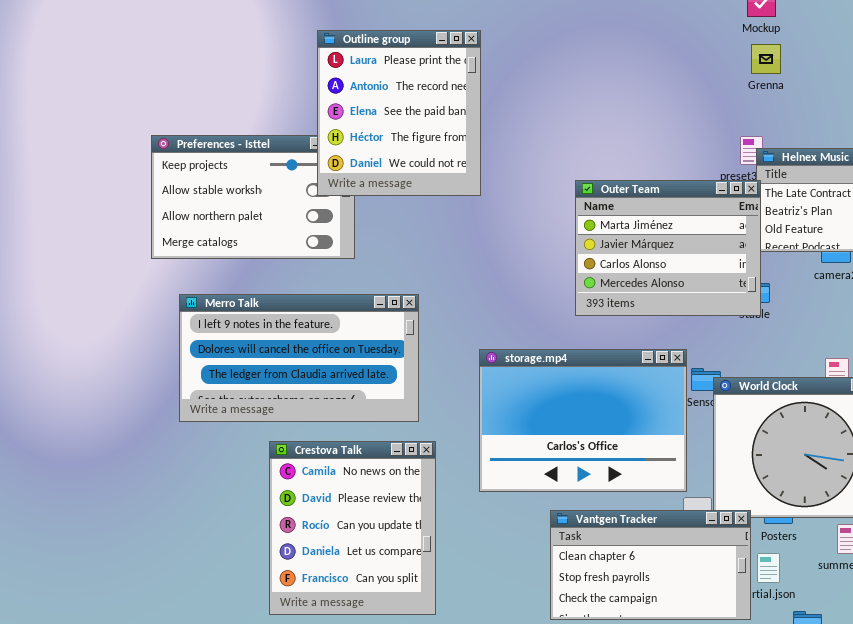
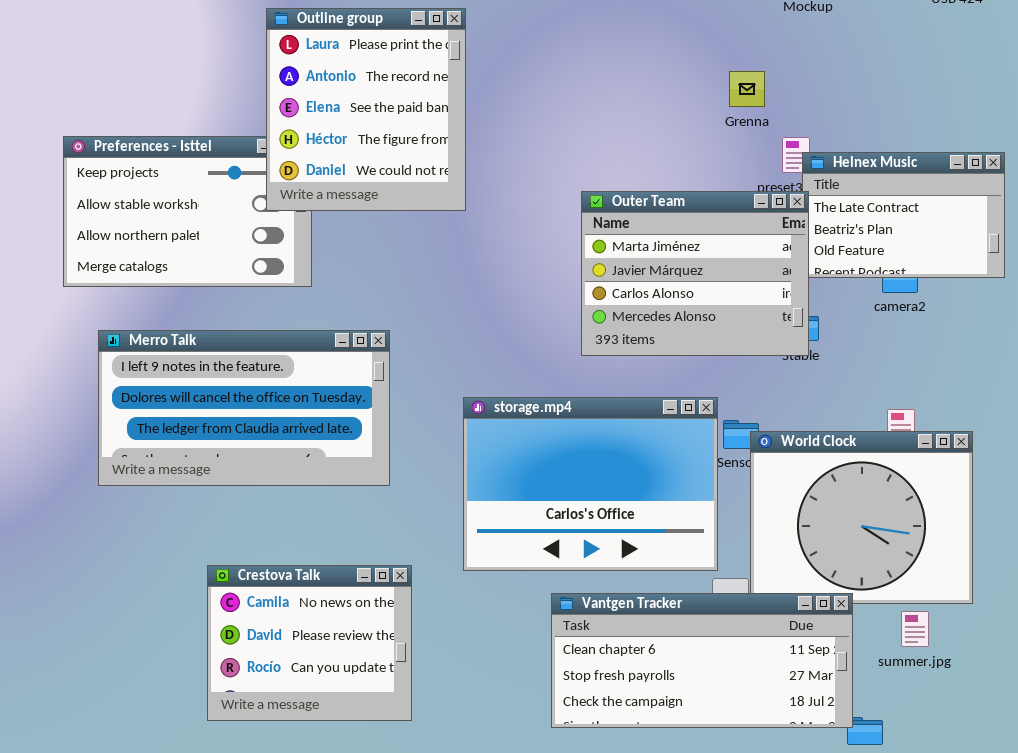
Grenna: [751,44,781,74] -> [729,71,765,107], moved
Crestova Talk: [269,441,436,615] -> [207,565,412,721], resized
Vantgen Tracker: [550,510,751,620] -> [551,593,853,728], resized

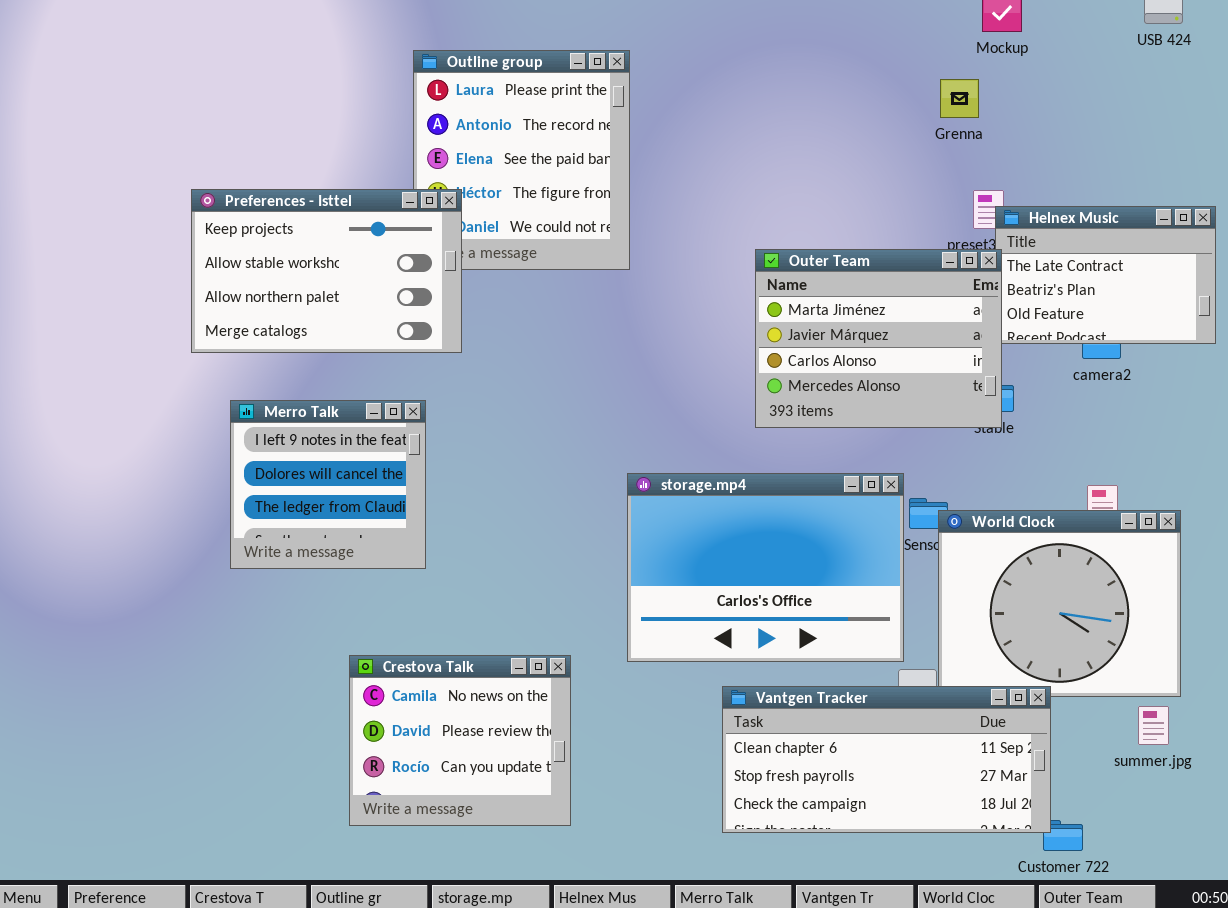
Grenna: [729,71,765,107] -> [940,79,979,118], moved
Preferences - Isttel: [63,136,312,287] -> [191,189,462,353], raised
Merro Talk: [98,330,390,486] -> [230,400,426,569], resized
summer.jpg: [901,611,929,647] -> [1138,706,1169,745], moved

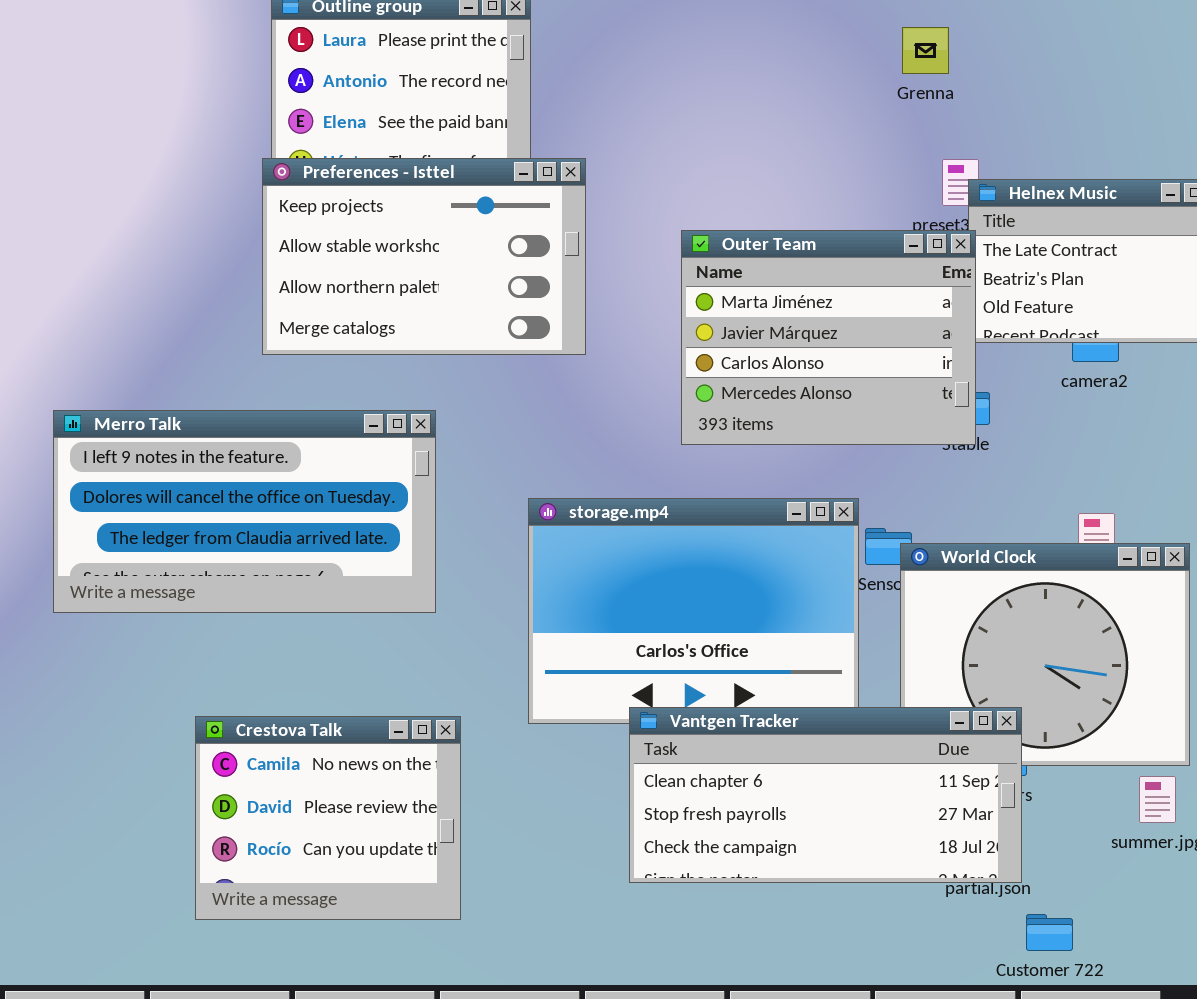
Preferences - Isttel: [191,189,462,353] -> [262,158,586,355], moved
Merro Talk: [230,400,426,569] -> [53,410,436,613], resized
Vantgen Tracker: [722,686,1051,833] -> [629,707,1022,883], moved

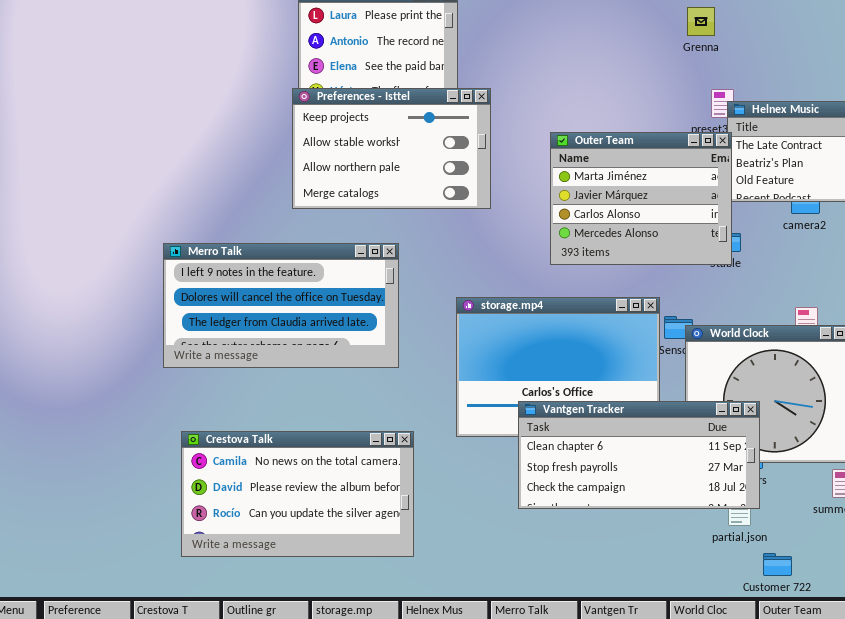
Vantgen Tracker: [629,707,1022,883] -> [518,401,760,509], moved
Crestova Talk: [195,716,461,920] -> [181,431,414,557], resized

